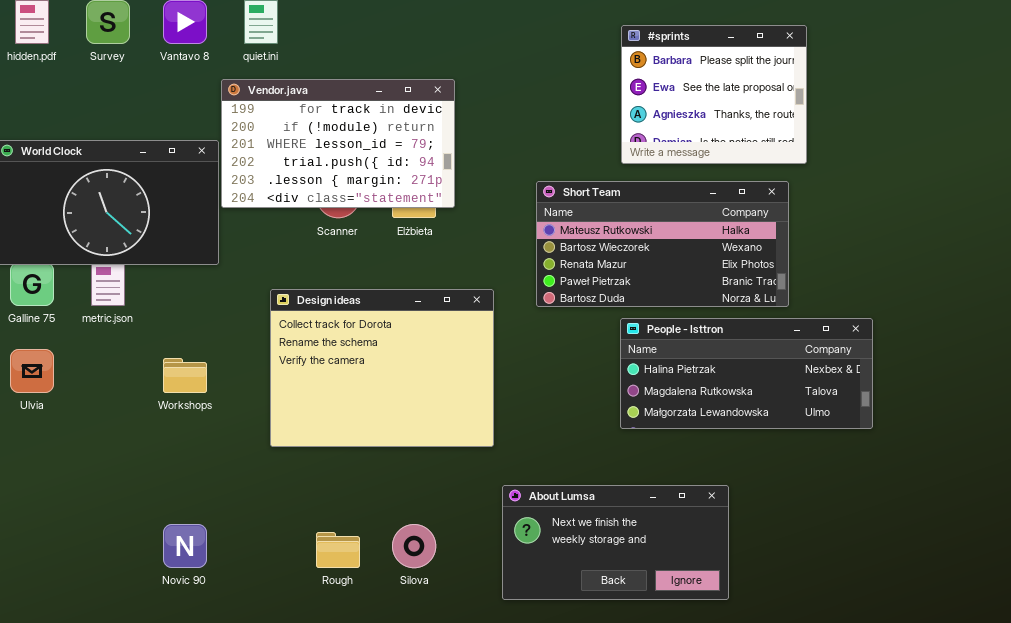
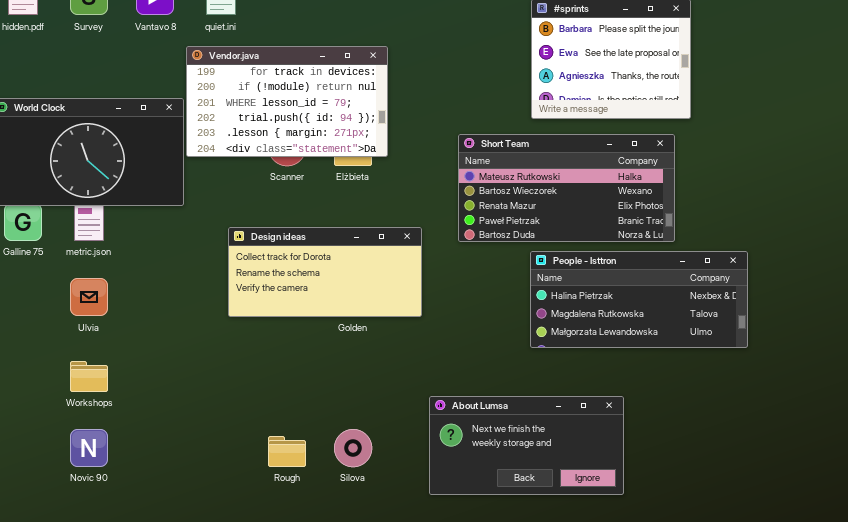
Design ideas: [270,289,494,447] -> [228,227,422,317], resized
Ulvia: [10,349,54,393] -> [70,278,108,316], moved
Workshops: [163,358,207,393] -> [70,361,108,392], moved
Novic 90: [163,524,207,568] -> [70,429,108,467], moved

